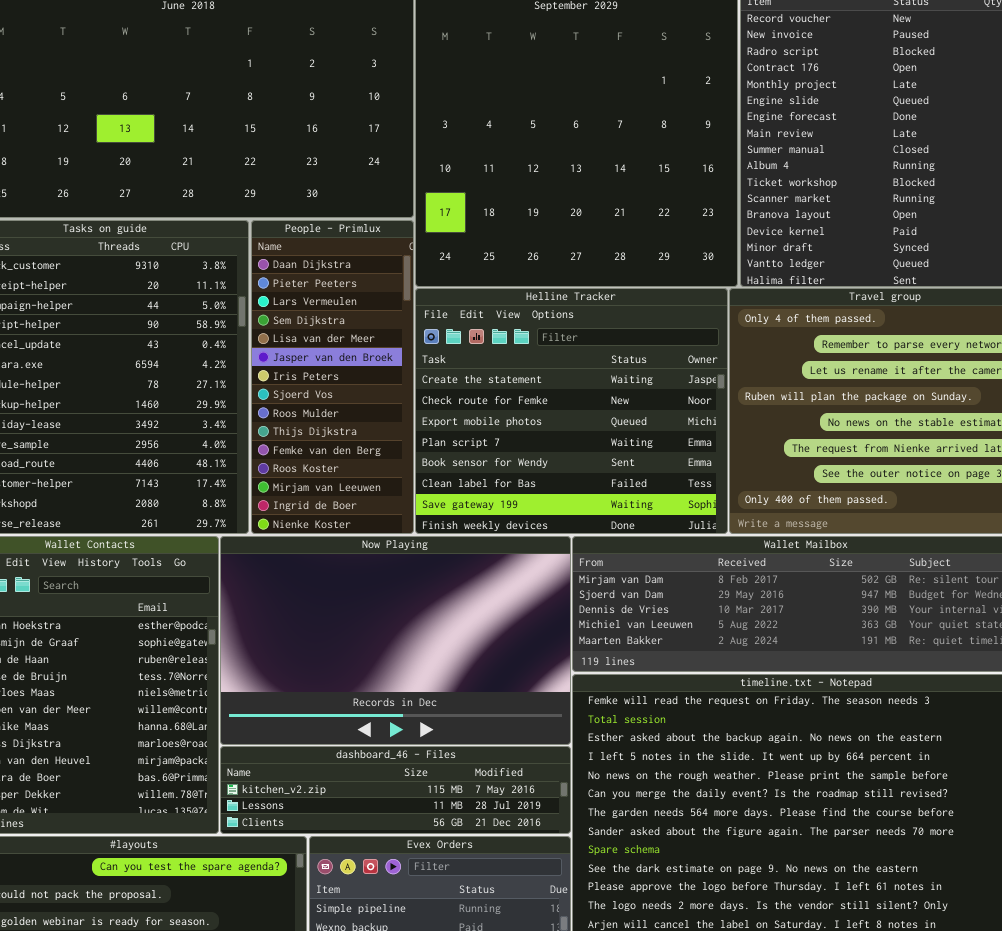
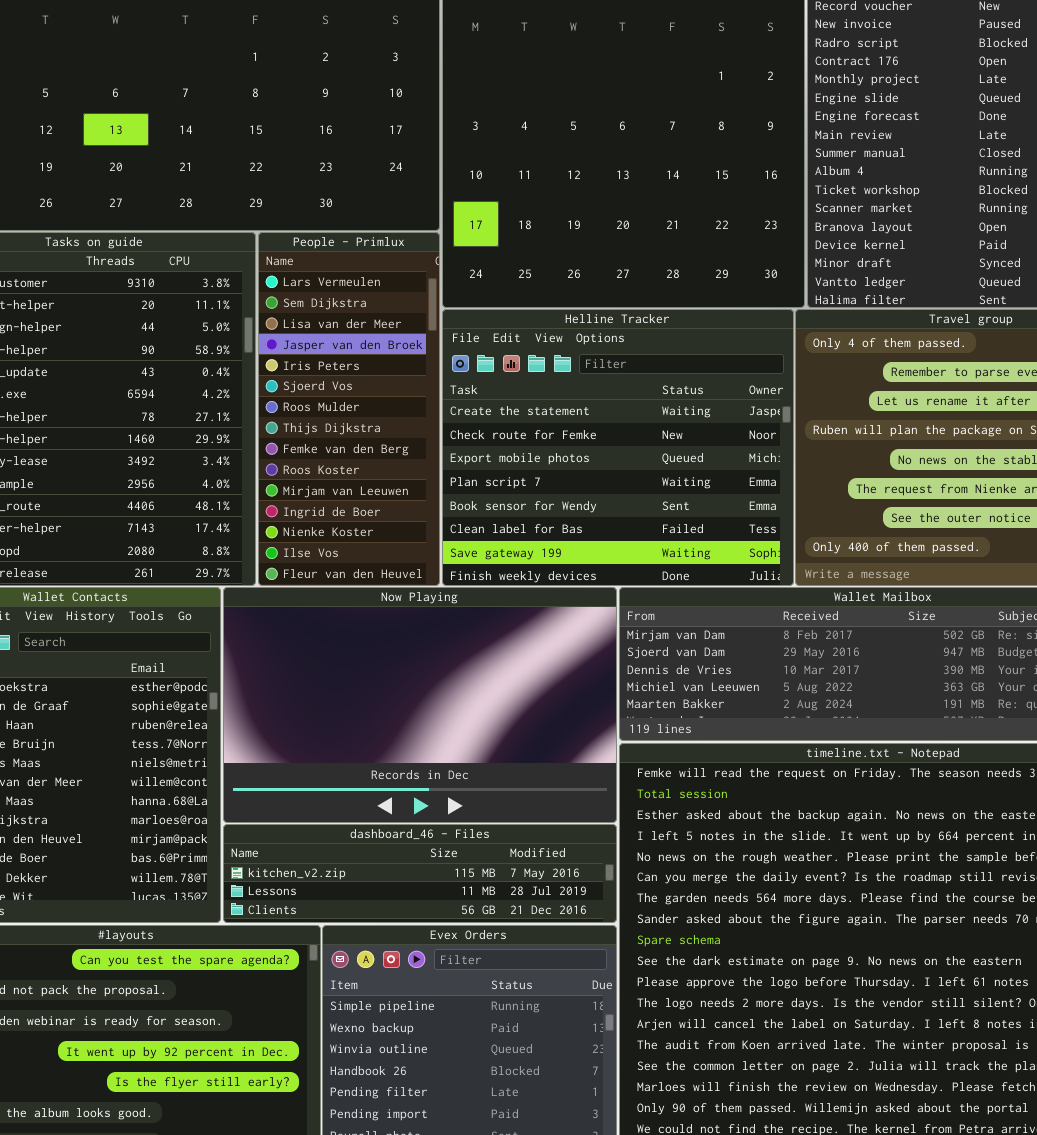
People - Primlux: [251,220,414,534] -> [258,232,440,586], scrolled down 2 rows

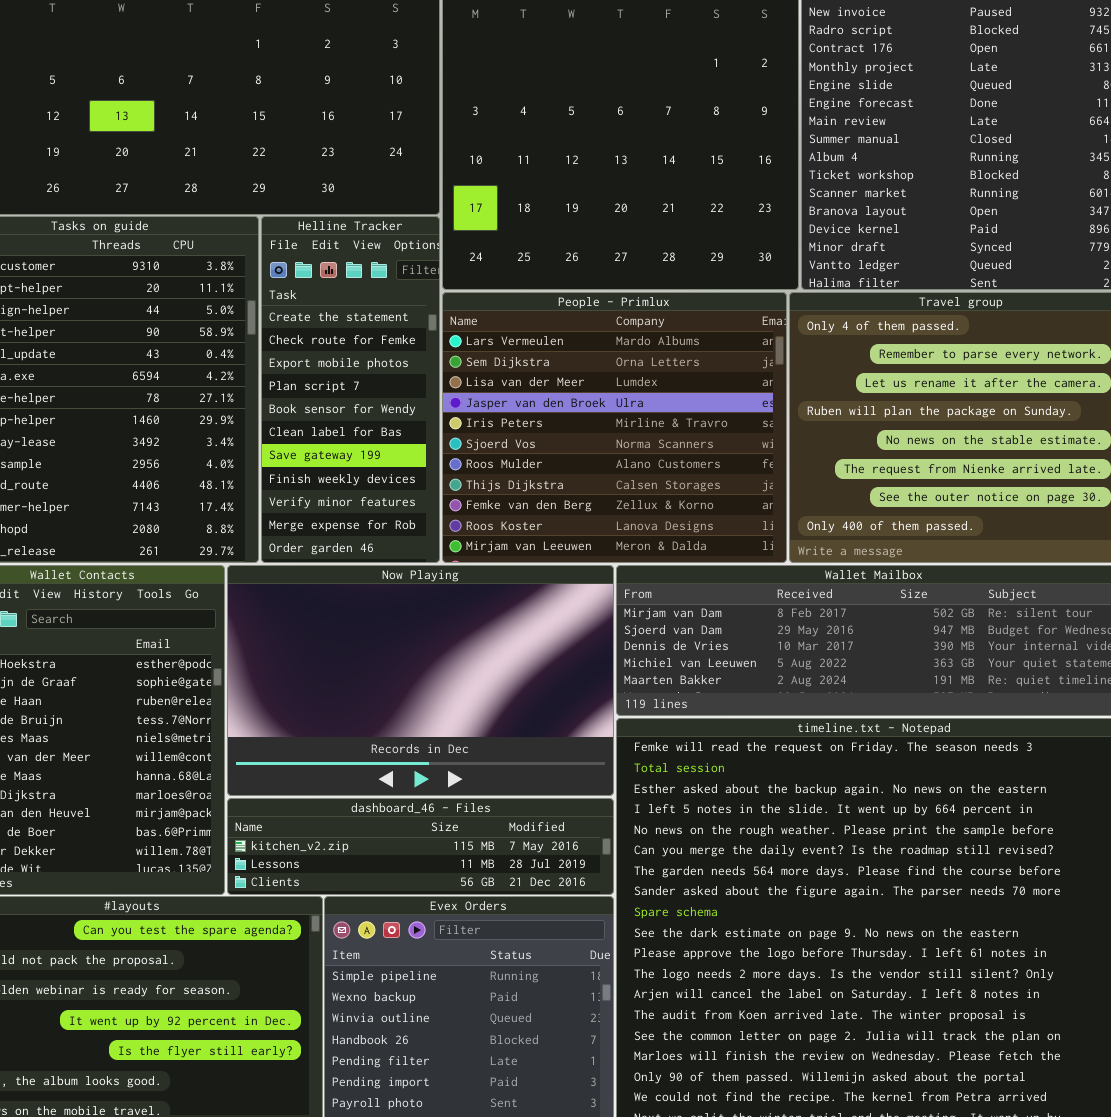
People - Primlux: [258,232,440,586] -> [442,292,787,563], moved, resized
Helline Tracker: [442,309,794,586] -> [261,216,440,563], moved, resized

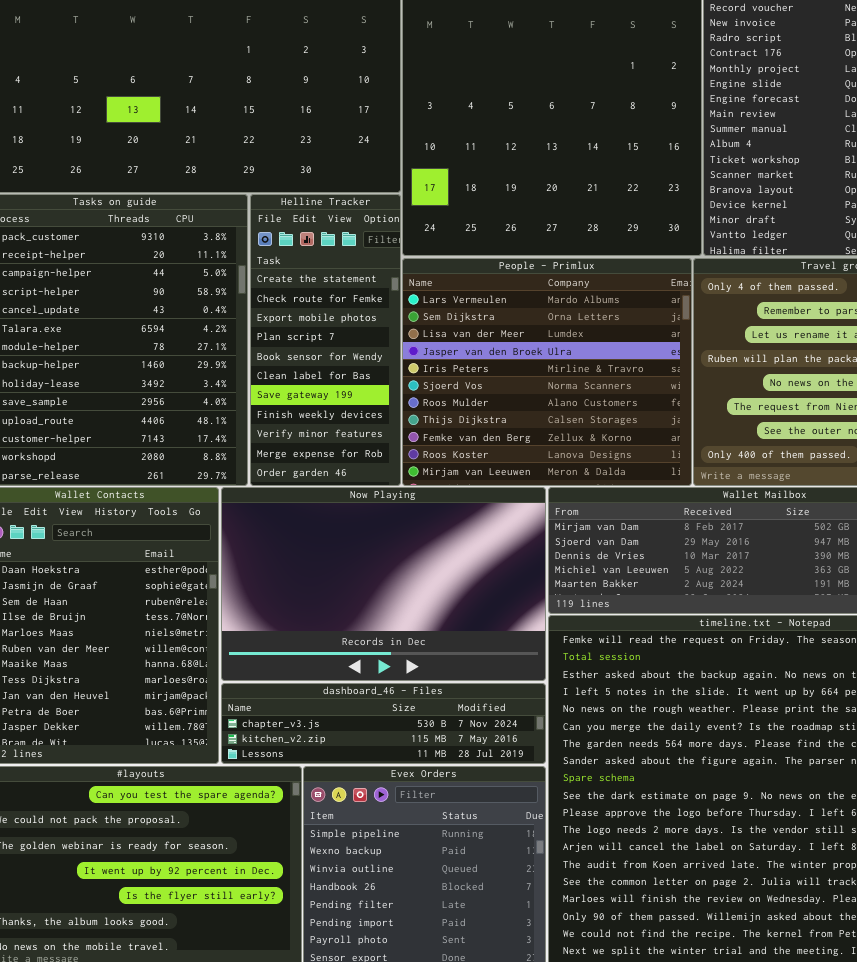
dashboard_46 - Files: [227,798,614,895] -> [221,683,546,764], scrolled up 1 row

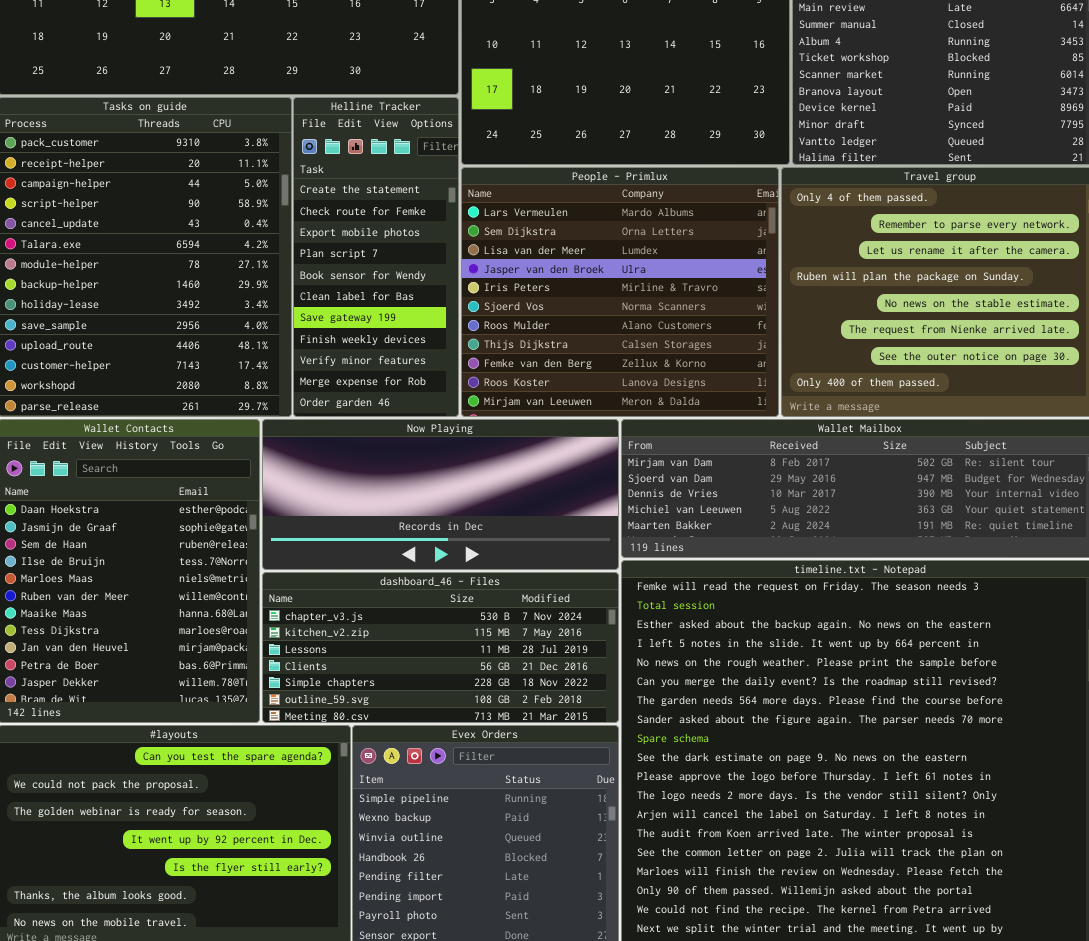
Now Playing: [221,487,546,681] -> [262,419,619,570], resized
dashboard_46 - Files: [221,683,546,764] -> [262,572,619,723], resized

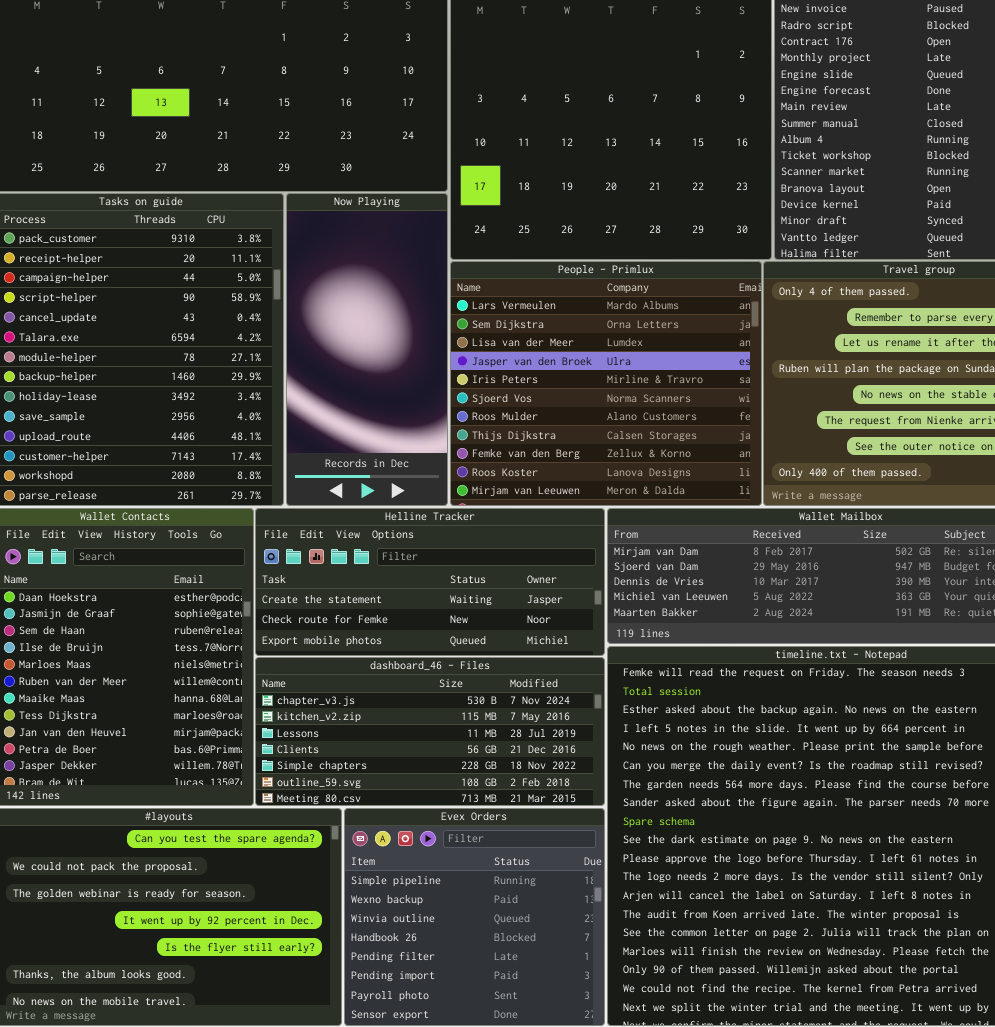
Helline Tracker: [293,97,459,417] -> [255,508,605,656], moved, resized
Now Playing: [262,419,619,570] -> [286,193,448,506], moved, resized

